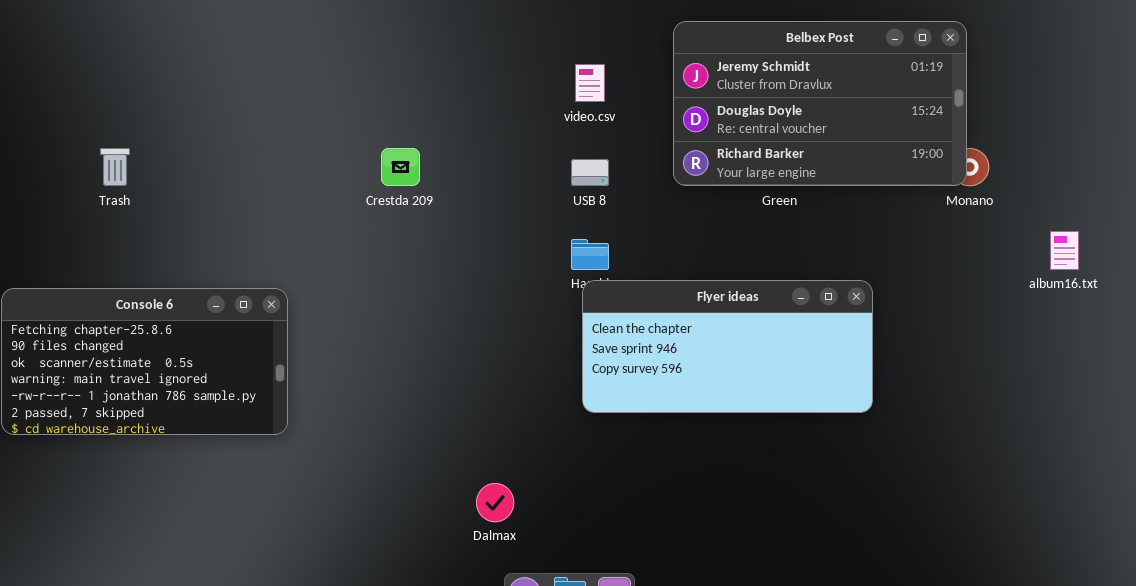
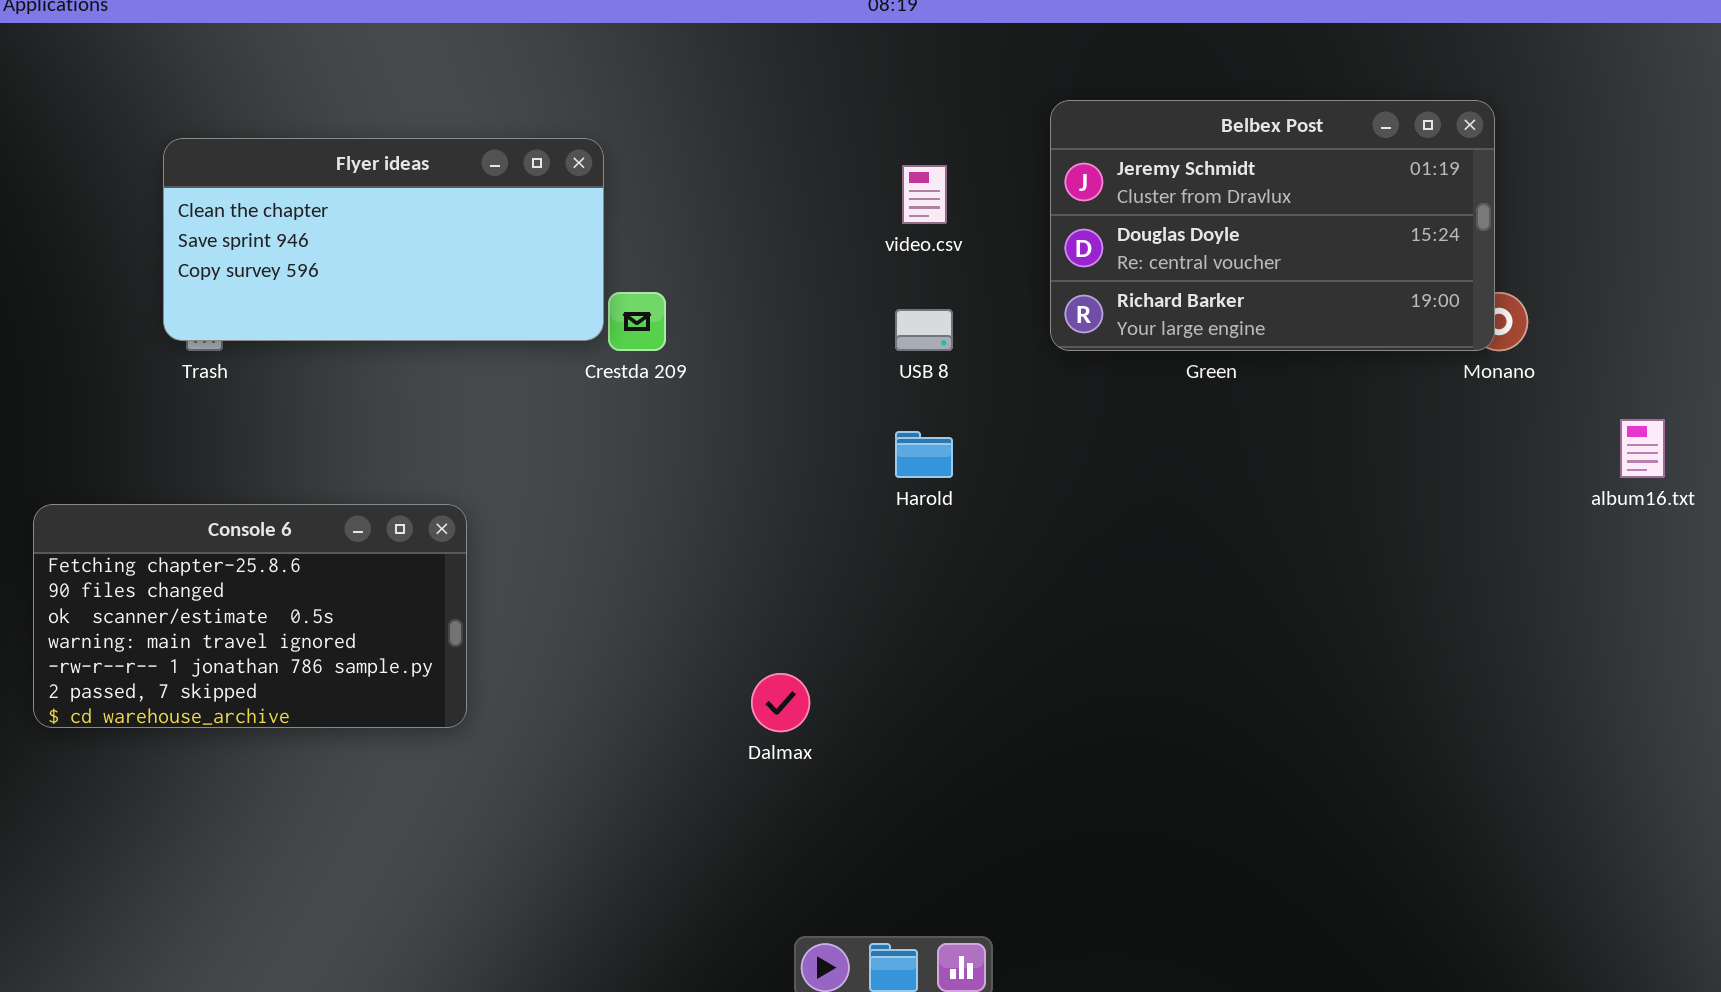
Flyer ideas: [582,280,873,413] -> [163,138,604,341], moved
Dalmax: [476,483,514,522] -> [751,673,810,732], moved

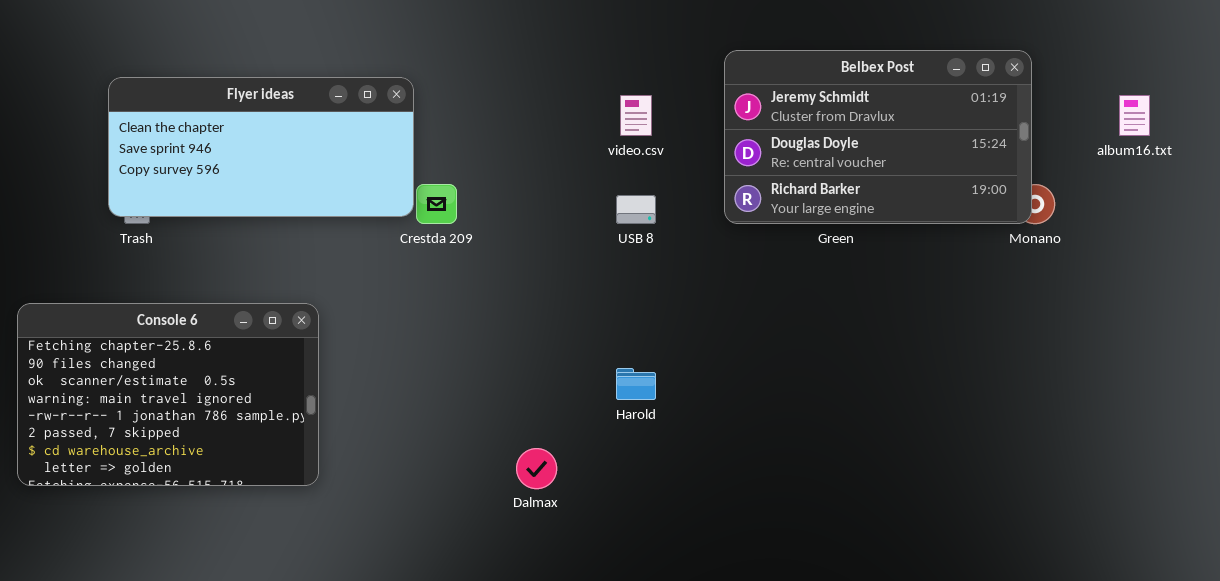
album16.txt: [1620,419,1665,478] -> [1119,95,1150,136], moved
Harold: [895,431,953,478] -> [616,368,656,400], moved
Console 6: [33,504,467,728] -> [17,303,319,486], resized

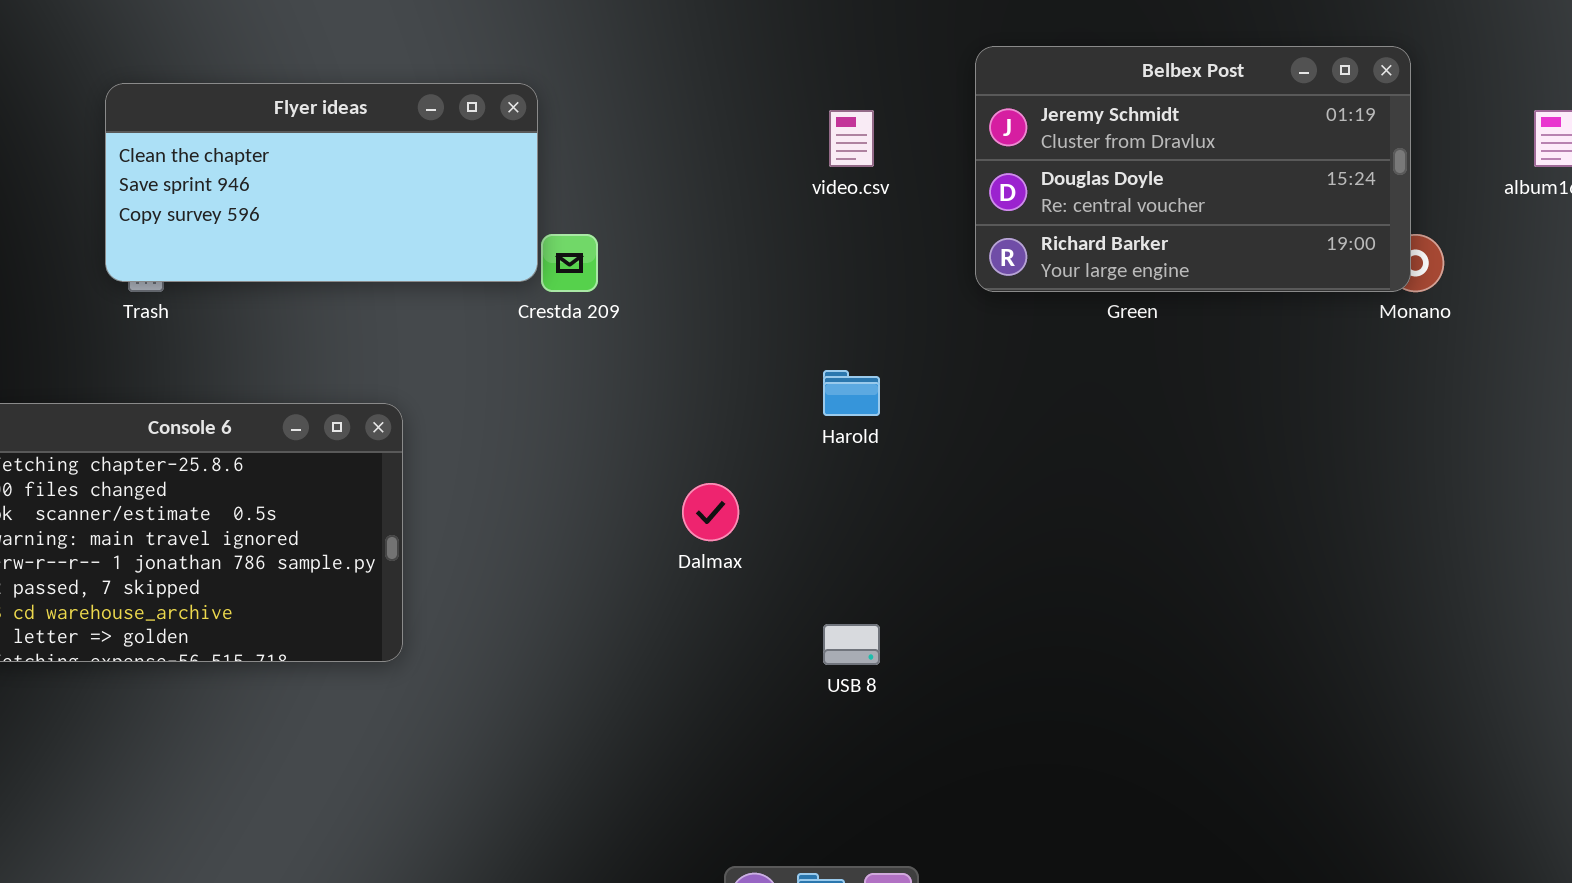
USB 8: [616,195,656,224] -> [823,624,880,665], moved
Harold: [616,368,656,400] -> [823,370,880,416], moved
Dalmax: [516,448,557,489] -> [682,483,739,541], moved

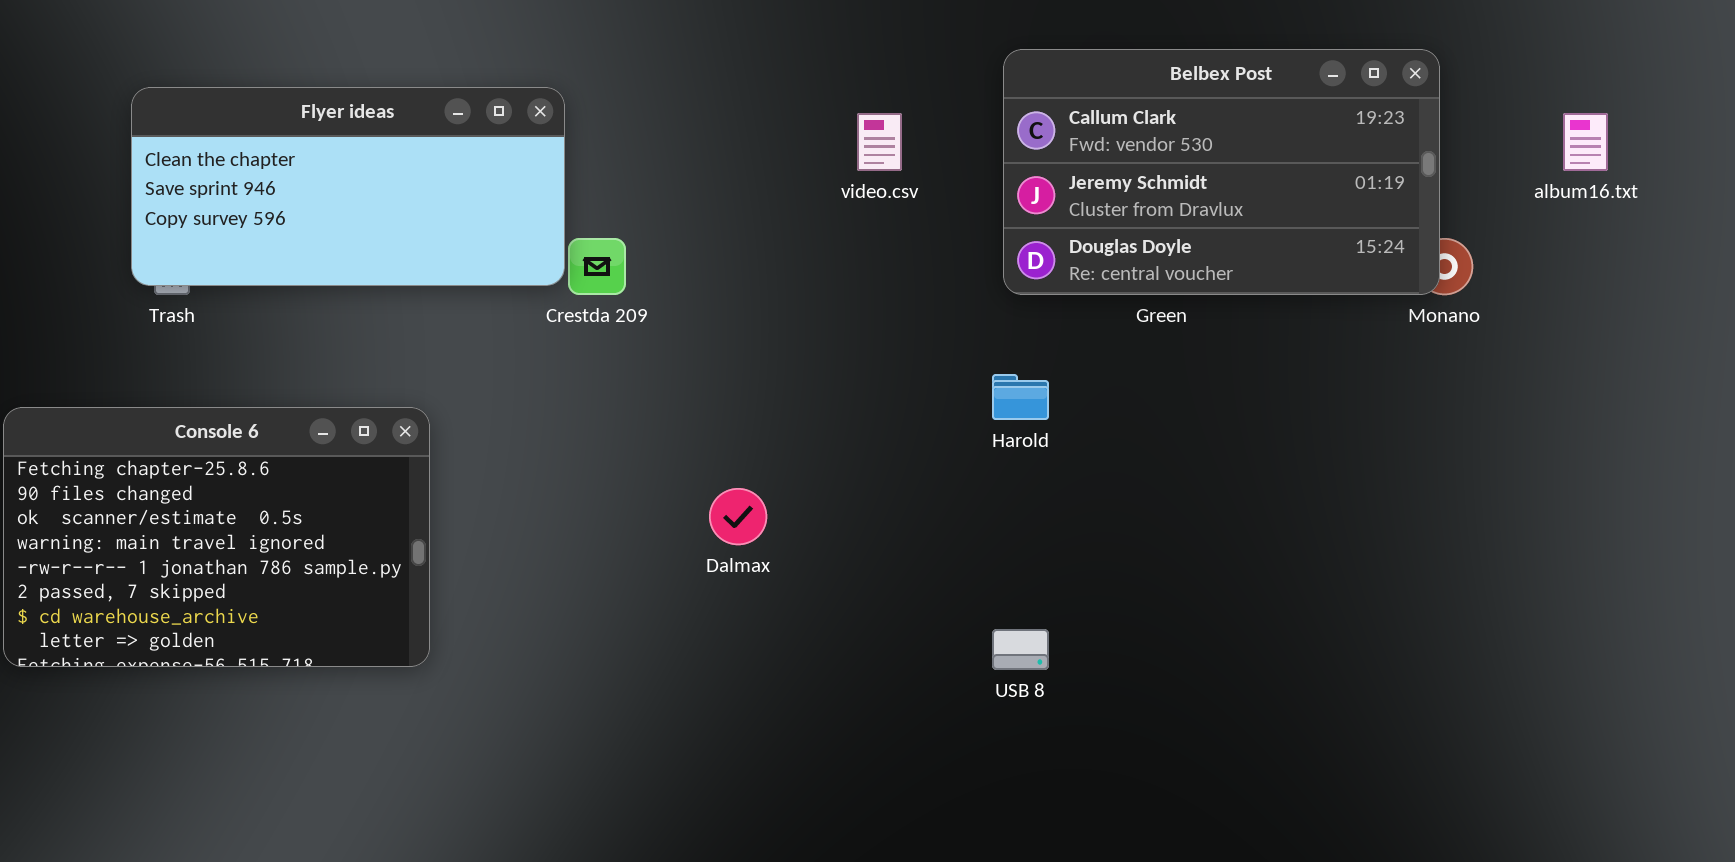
Belbex Post: [975,46,1411,292] -> [1003,49,1440,295], scrolled up 1 row
Harold: [823,370,880,416] -> [992,374,1049,420], moved
USB 8: [823,624,880,665] -> [992,629,1049,670], moved

